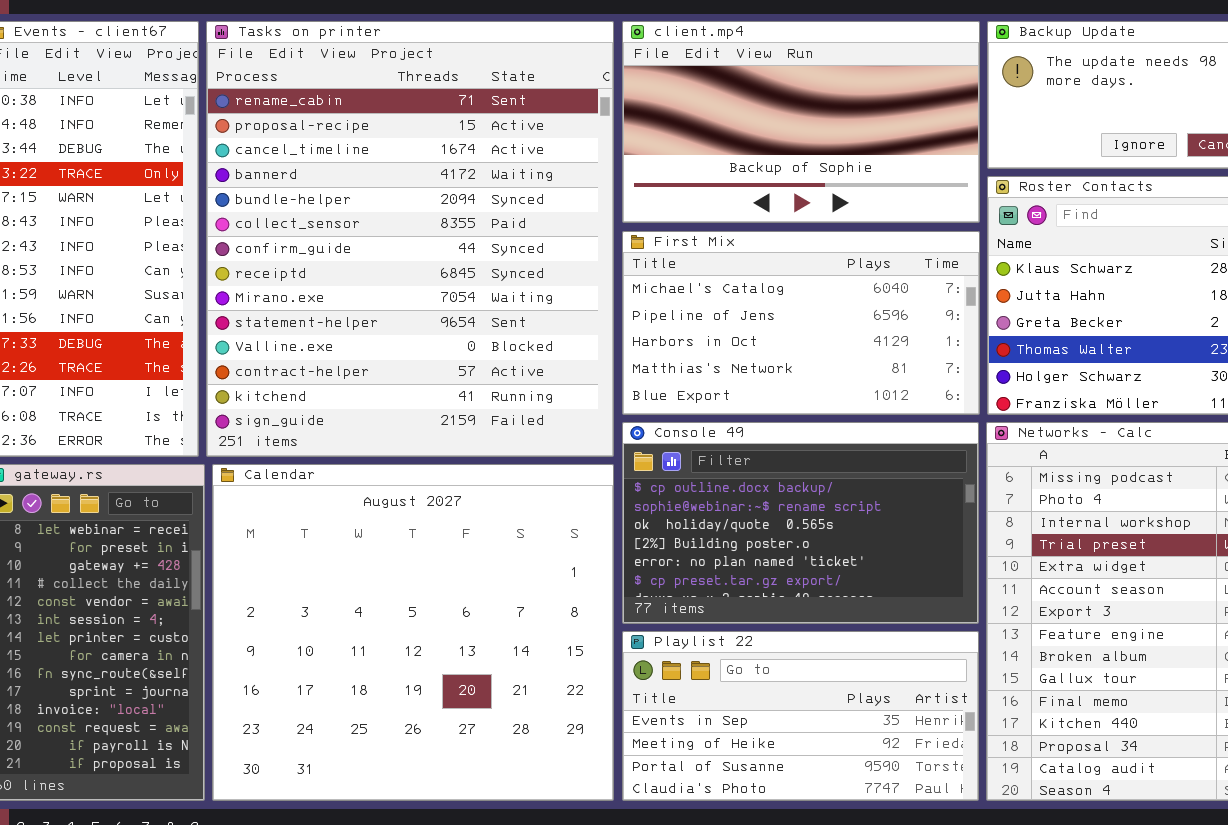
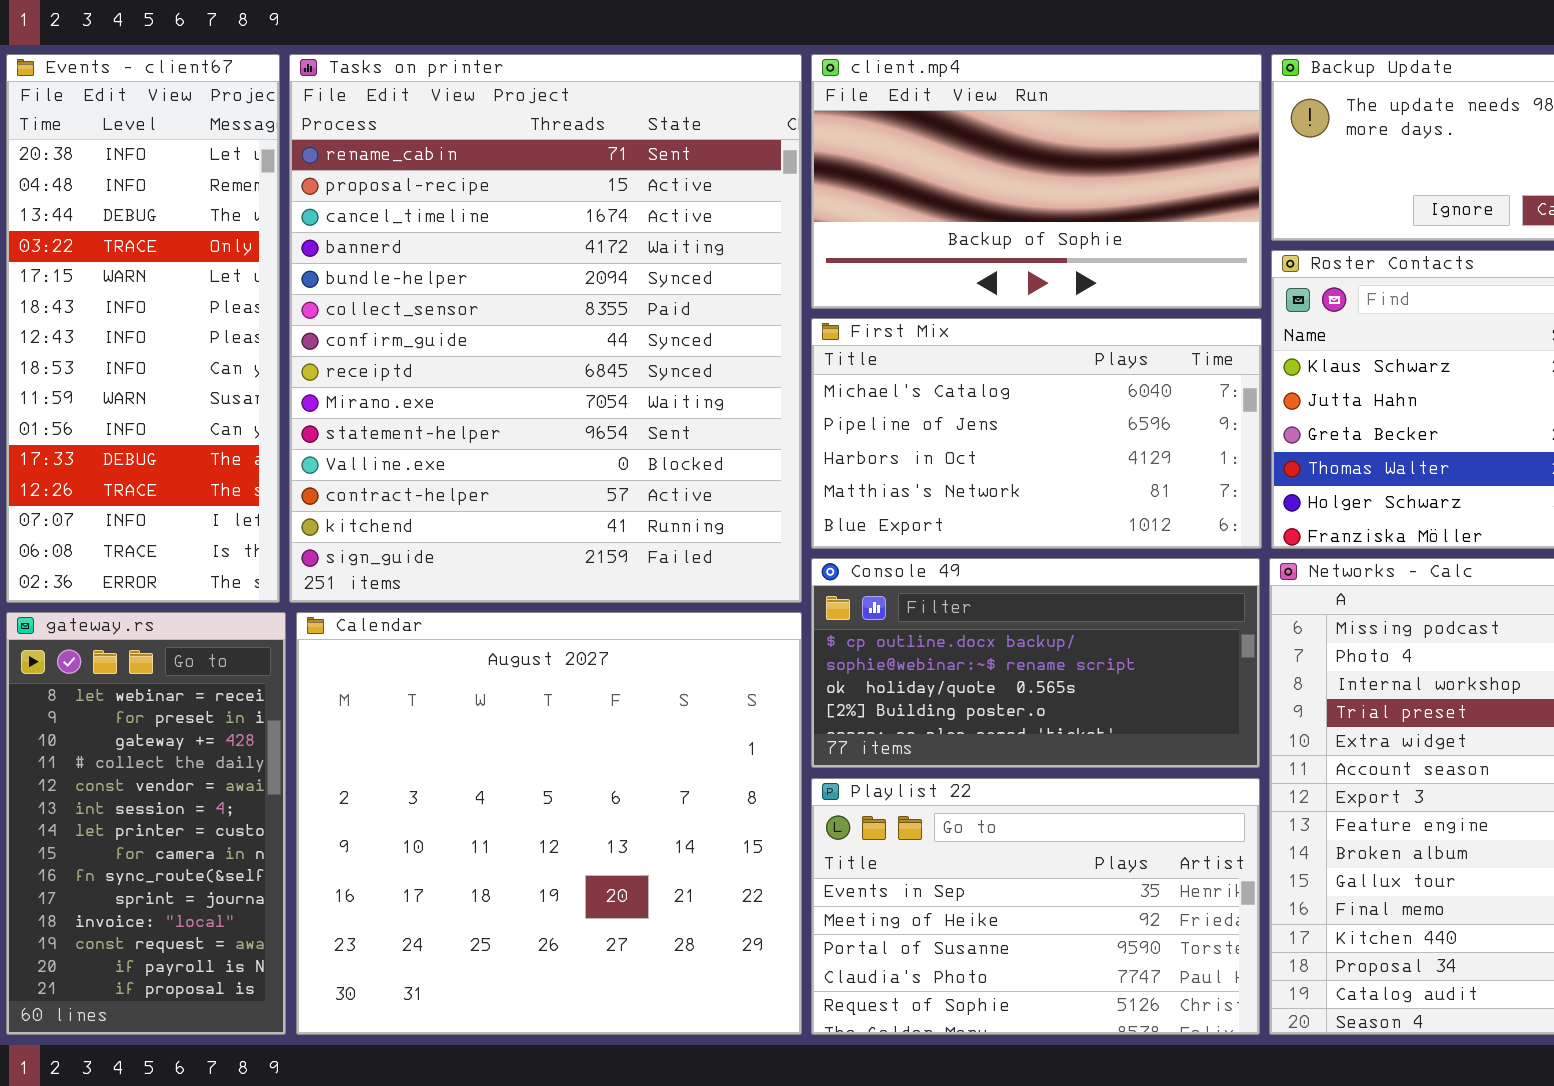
Console 49: [622,422,979,624] -> [811,558,1260,768], resized
Playlist 22: [622,631,979,801] -> [811,778,1260,1035], resized

